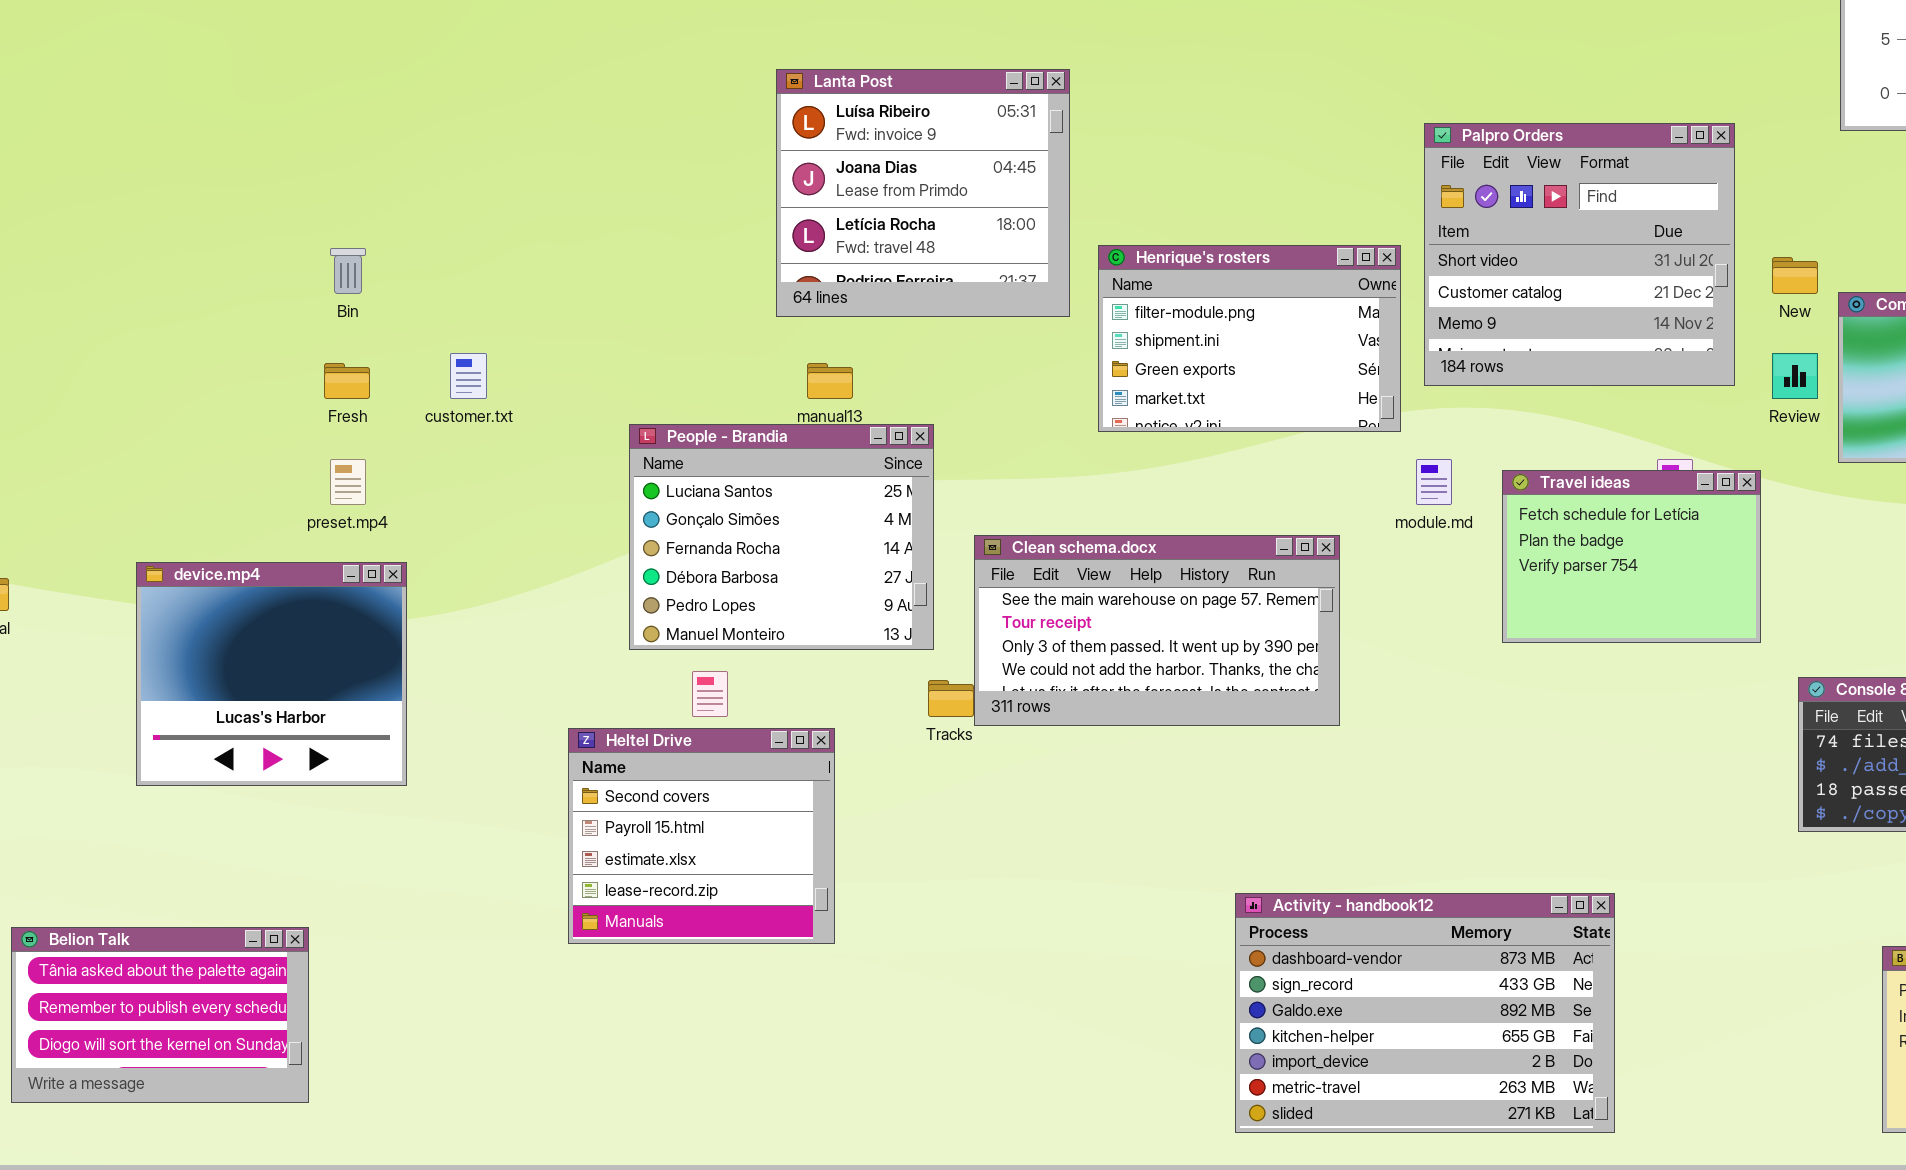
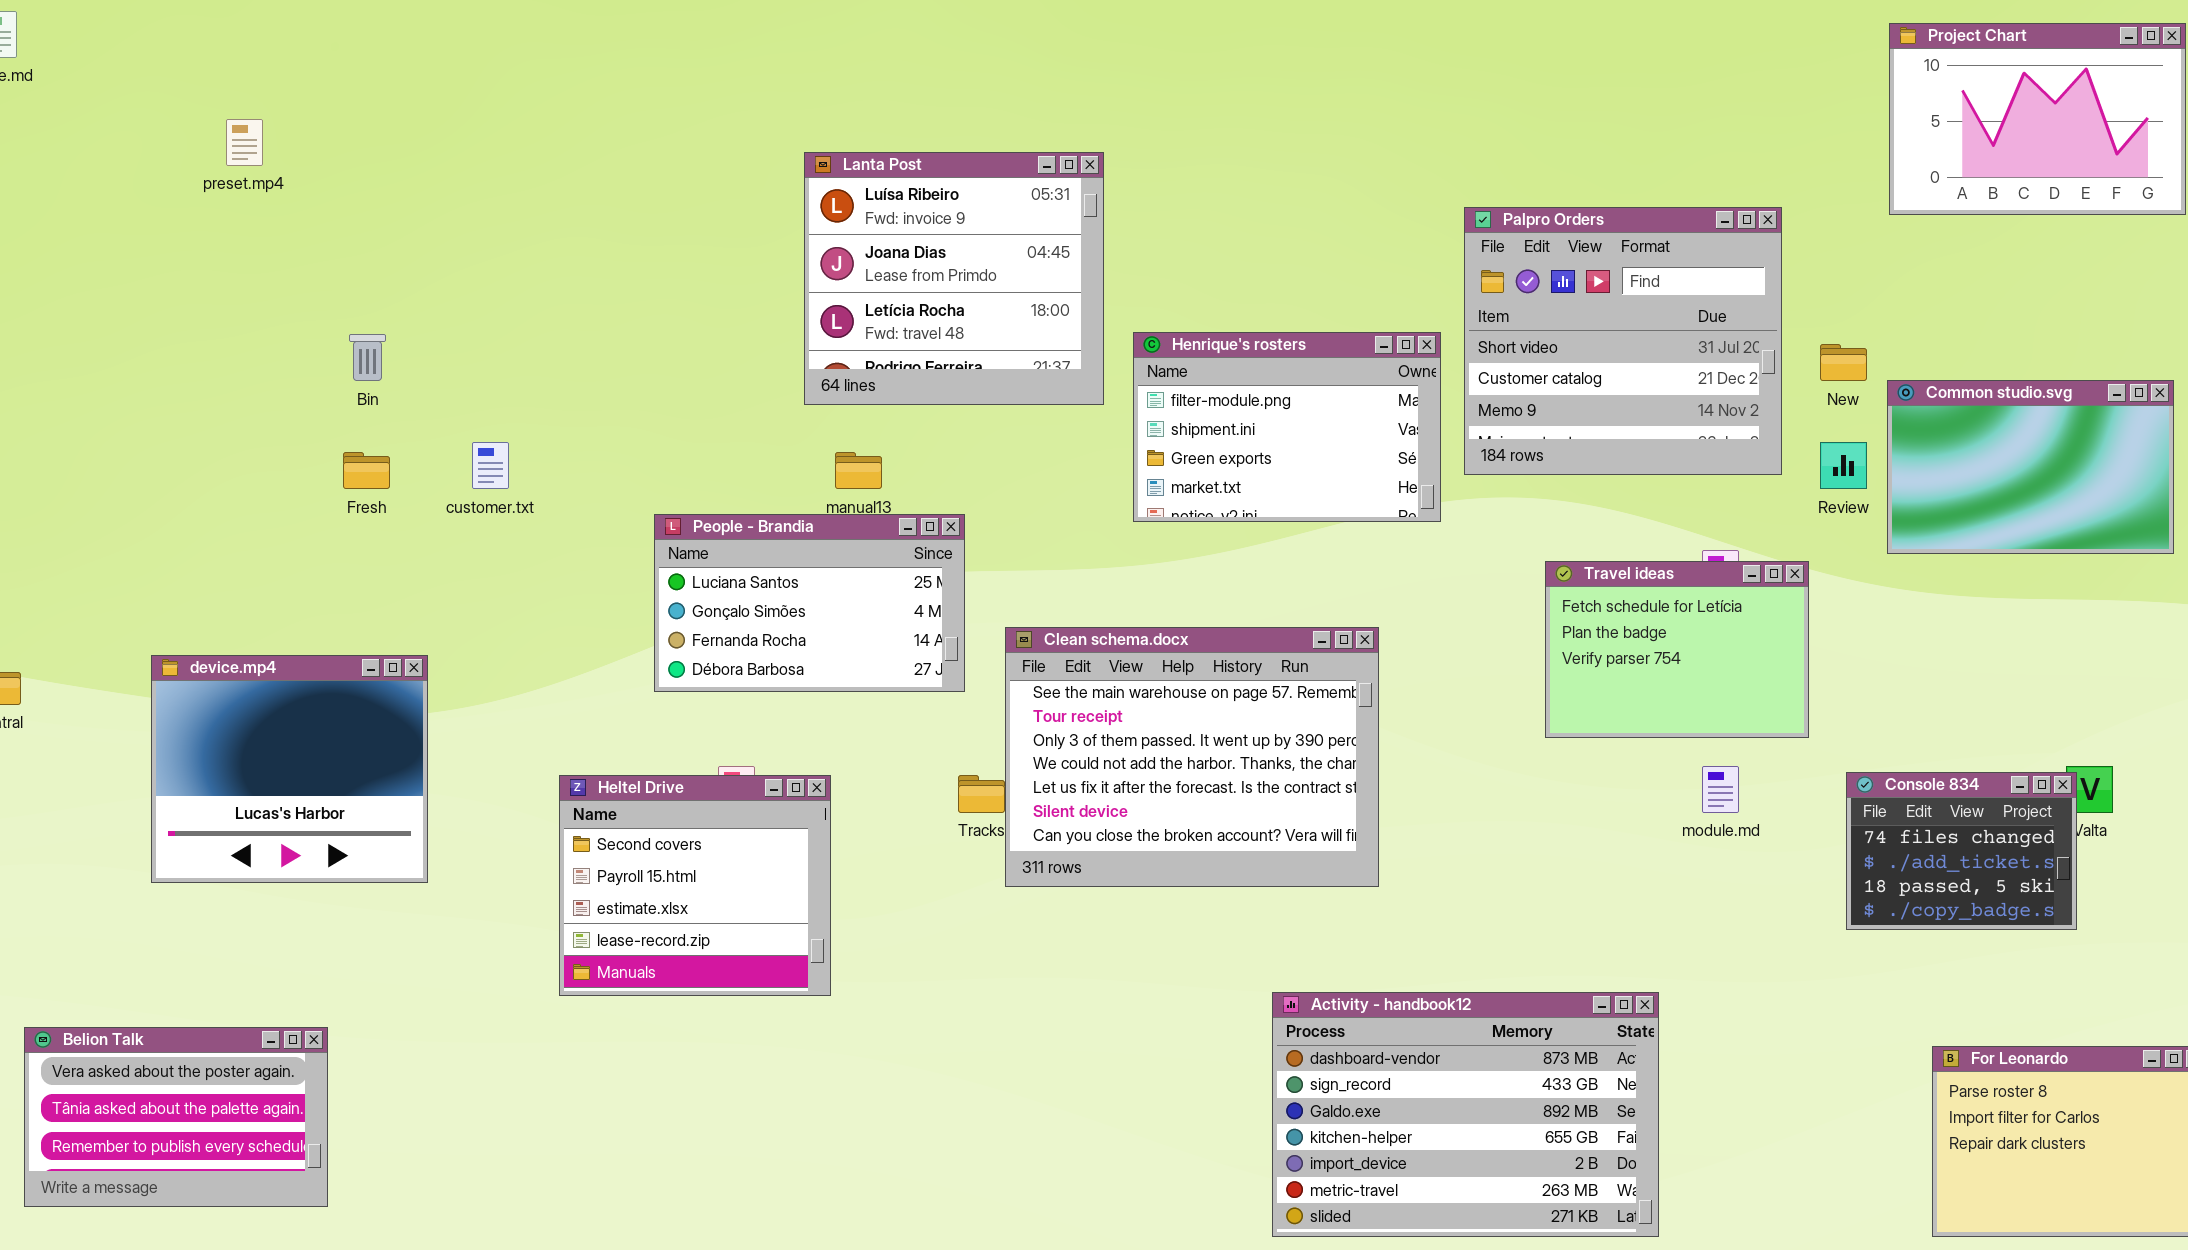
People - Brandia: [629,424,934,650] -> [654,514,965,692], resized
preset.mp4: [330,459,366,505] -> [226,119,263,166], moved
module.md: [1416,459,1452,505] -> [1702,766,1739,813], moved
Clean schema.docx: [974,535,1340,726] -> [1005,627,1379,887], resized
Heltel Drive: [568,728,835,944] -> [559,775,831,996], moved
Belion Talk: [11,927,309,1103] -> [24,1027,328,1207], scrolled up 1 row

